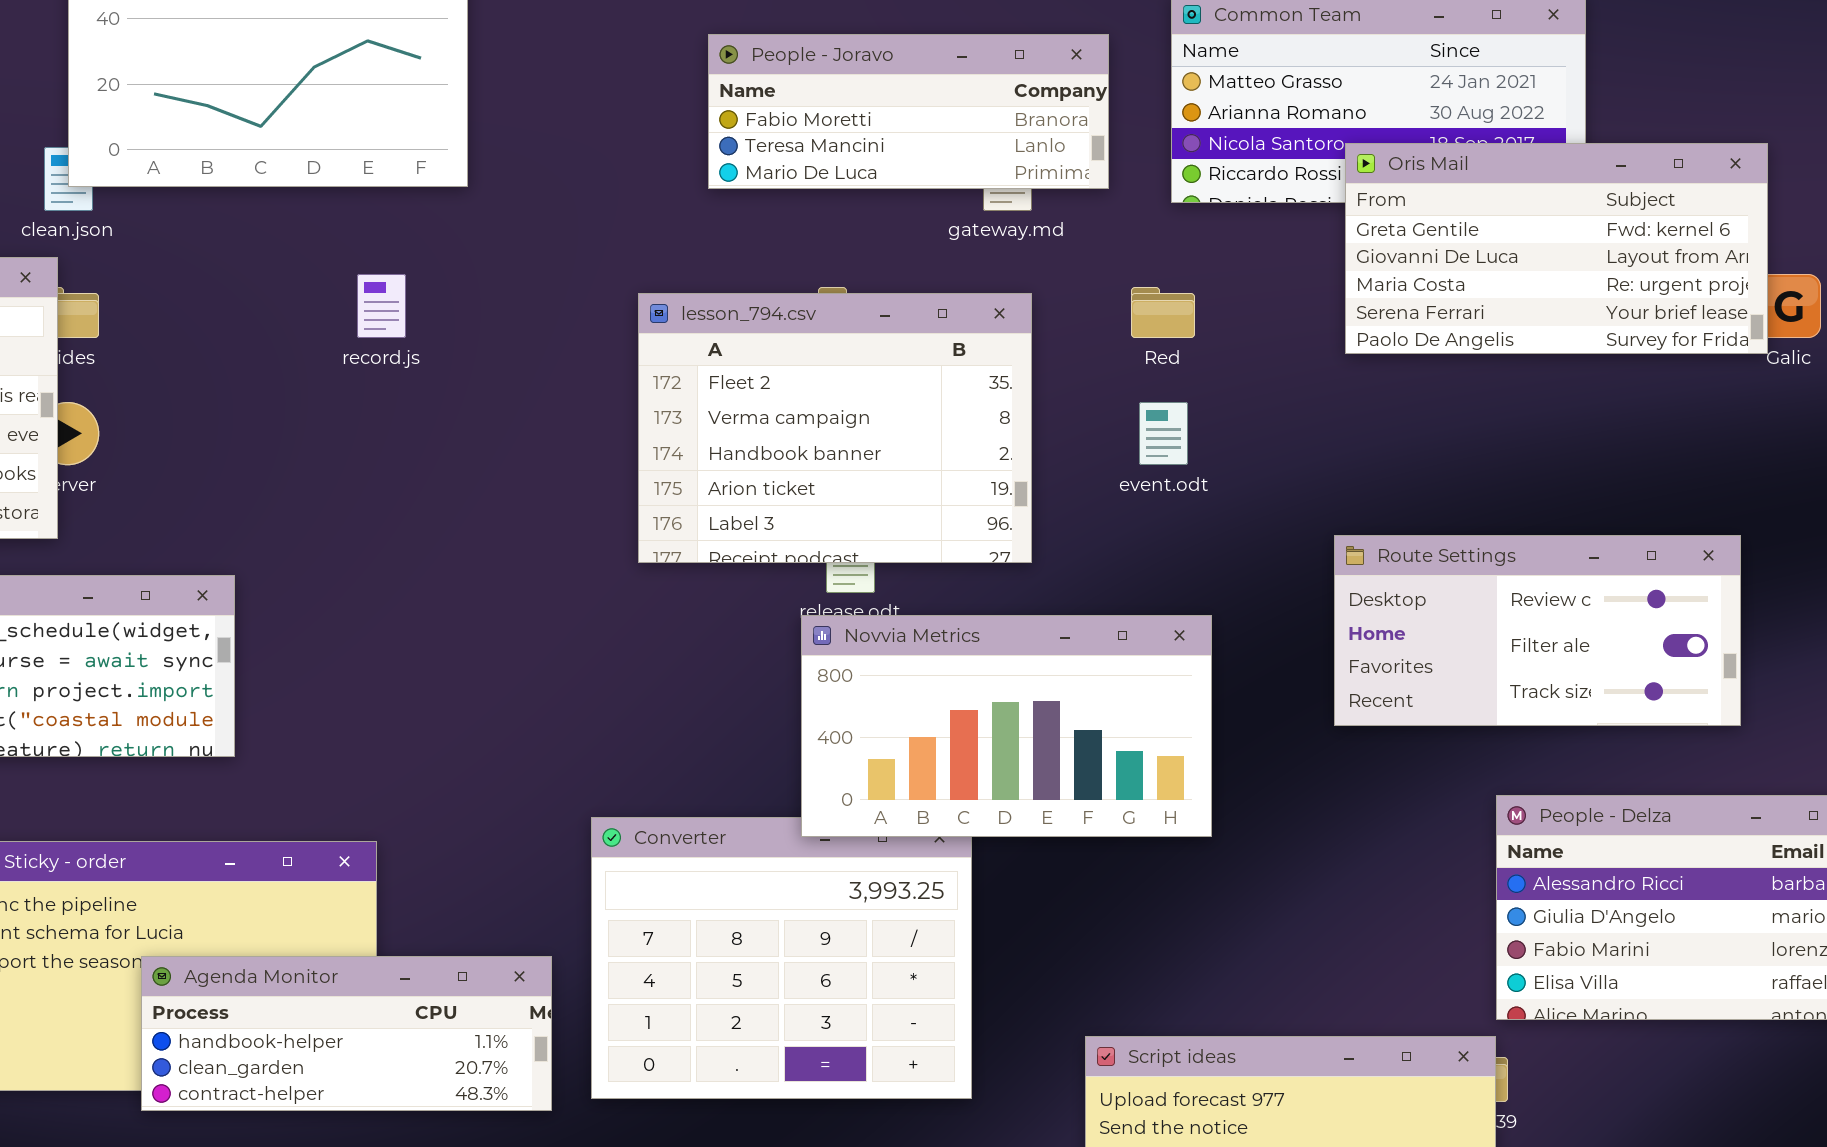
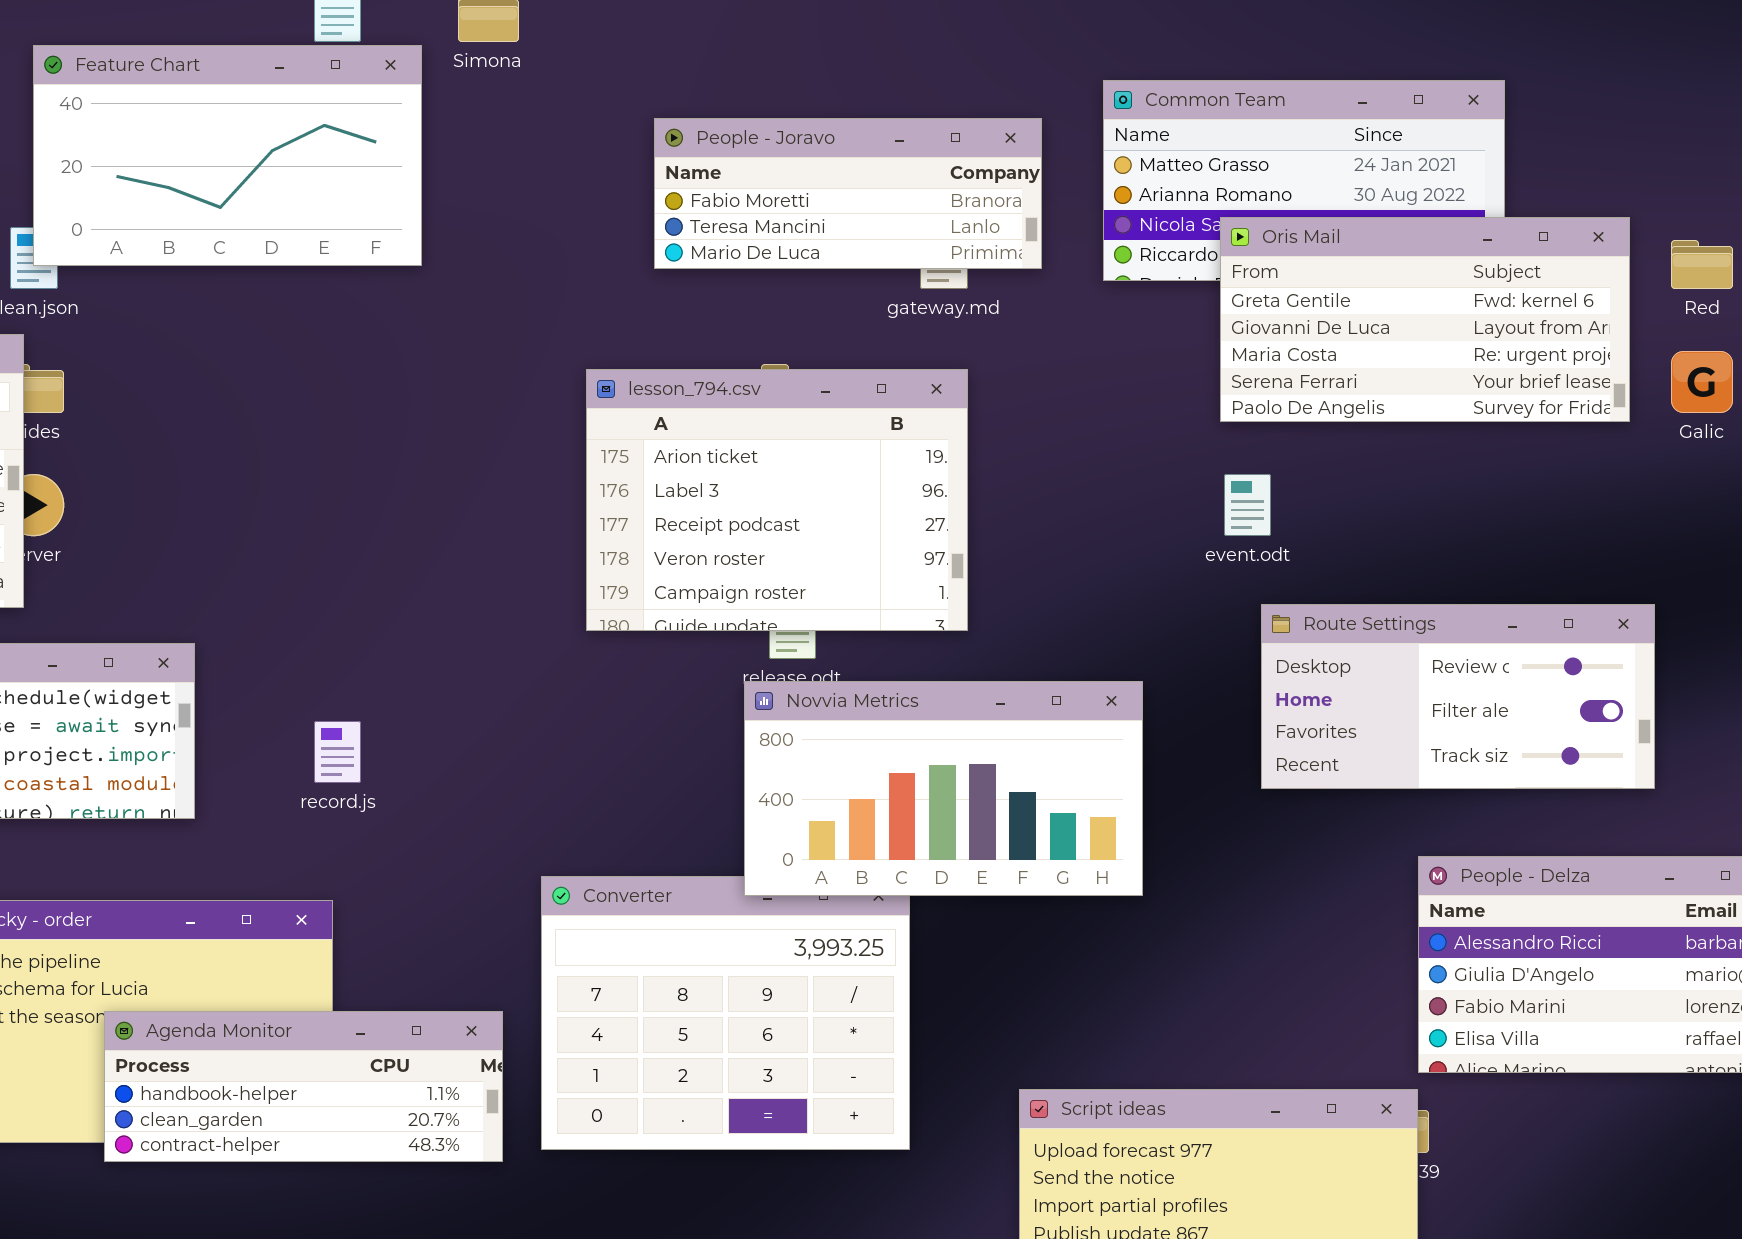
Oris Mail: [1345,143,1768,354] -> [1220,217,1630,422], moved
record.js: [357,274,406,338] -> [314,721,361,783], moved
Red: [1131,287,1195,338] -> [1671,240,1733,289], moved
lesson_794.csv: [638,293,1032,563] -> [586,369,968,631], scrolled down 3 rows
event.odt: [1139,402,1188,465] -> [1224,474,1271,536], moved

